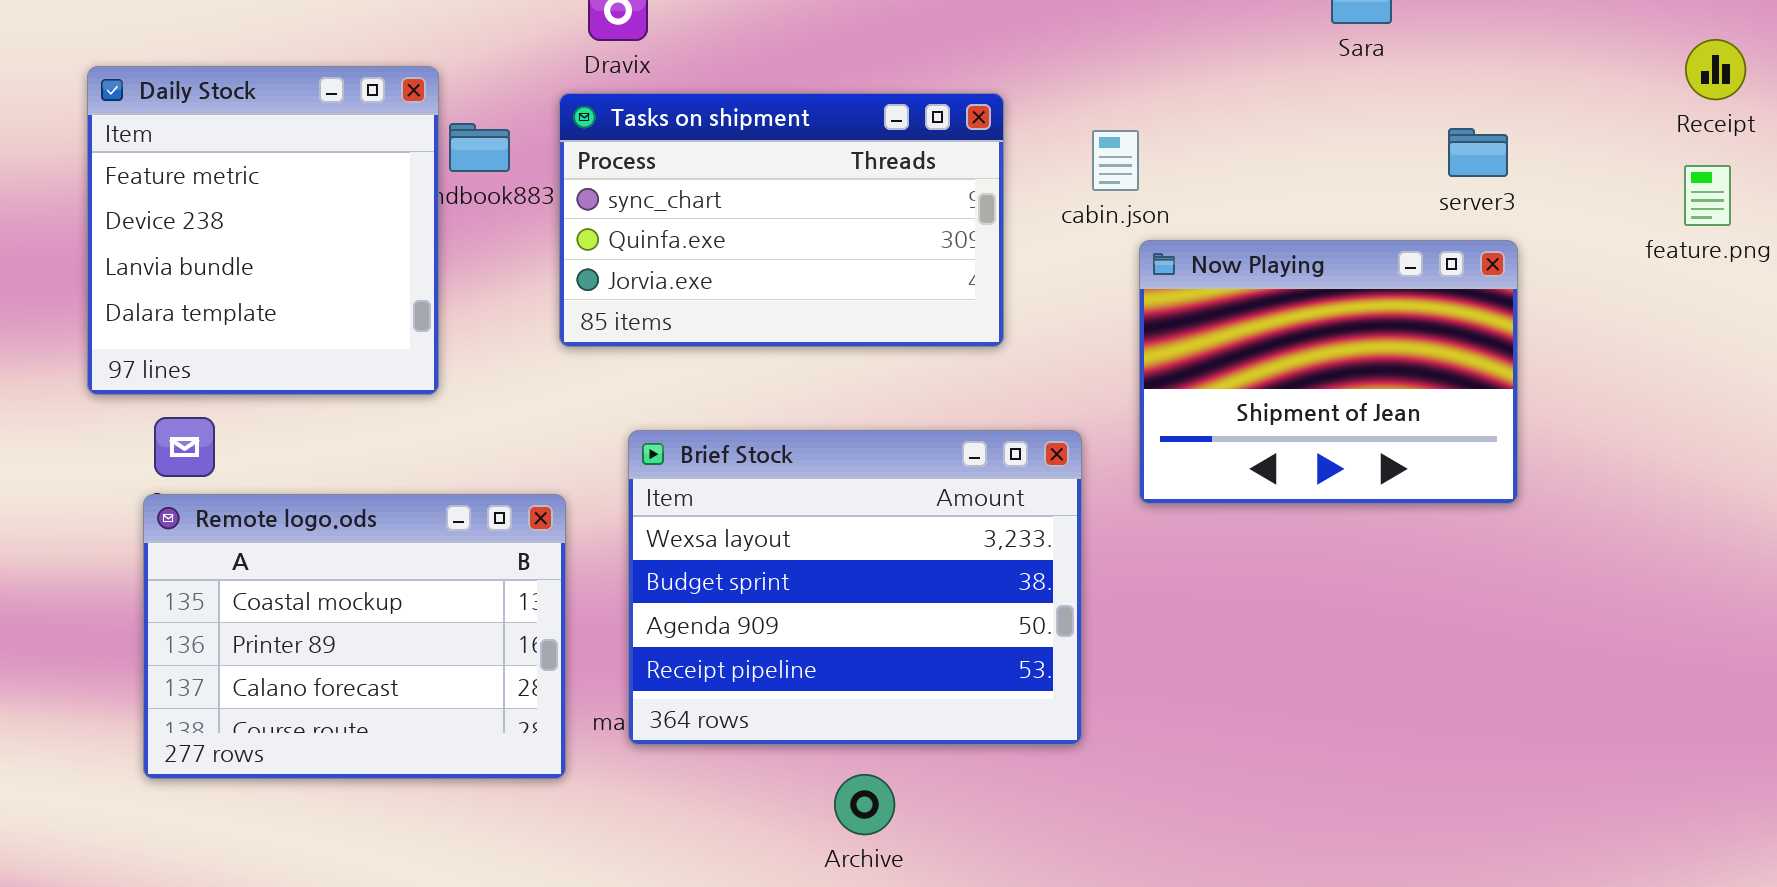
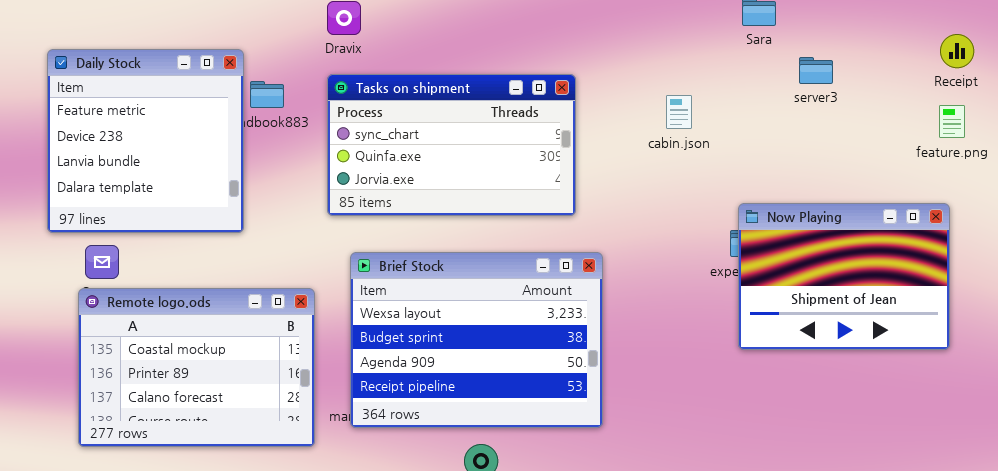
Tasks on shipment: [559,93,1004,347] -> [327,74,576,216], moved
server3: [1448,128,1508,177] -> [799,57,833,84], moved
cabin.json: [1092,130,1139,191] -> [666,95,692,129], moved
Now Playing: [1139,240,1518,504] -> [738,203,950,350], moved

